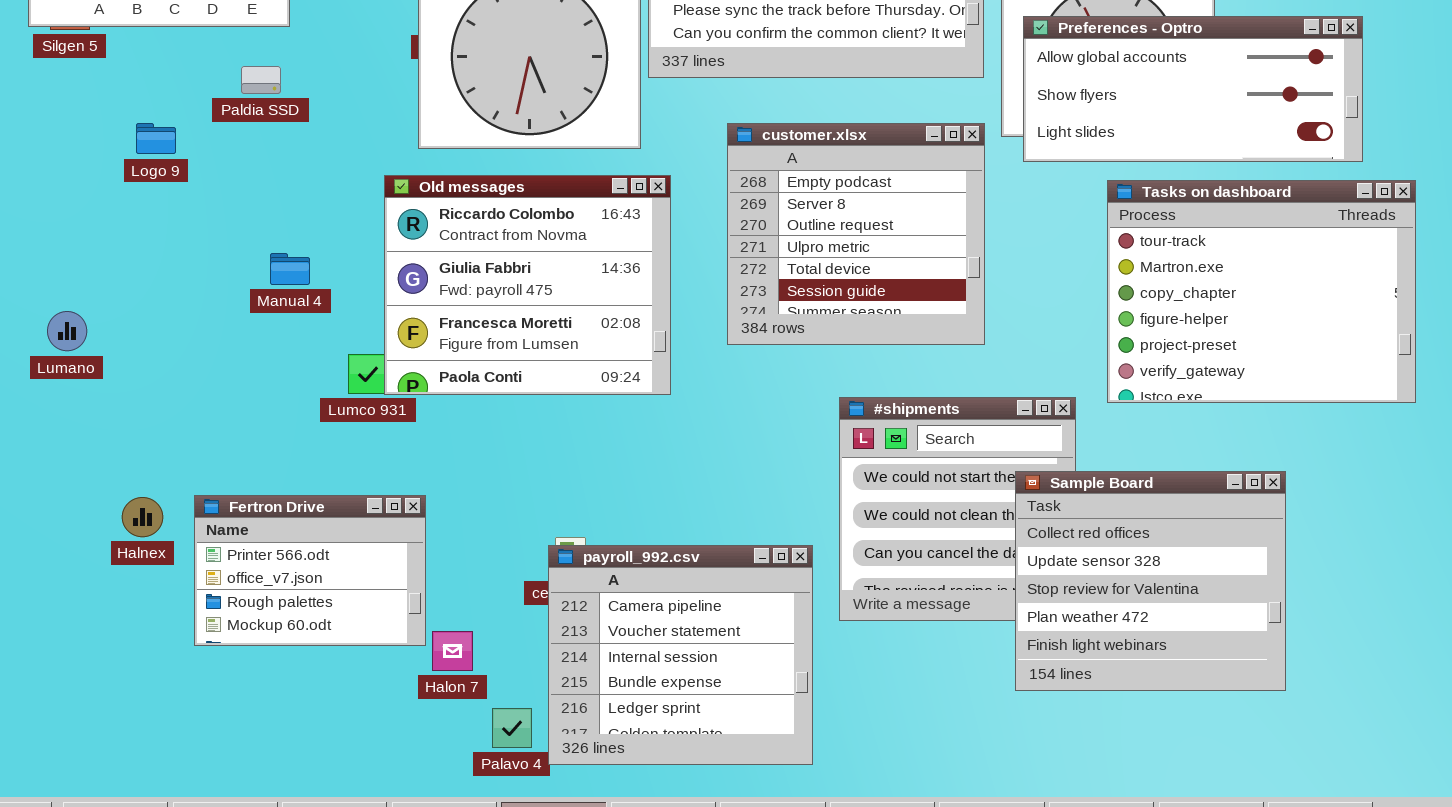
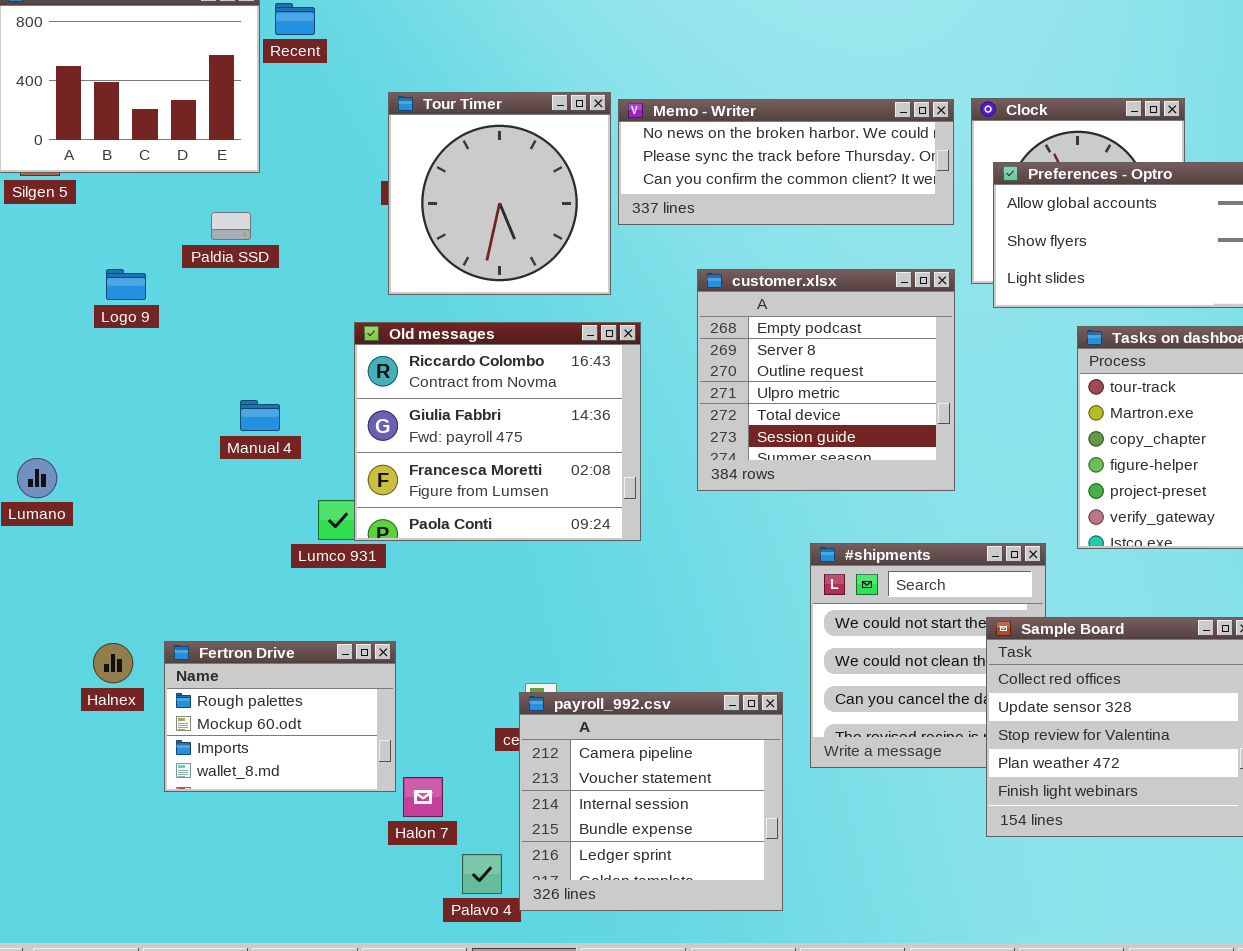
Fertron Drive: [194,495,426,646] -> [164,641,396,792], scrolled down 2 rows

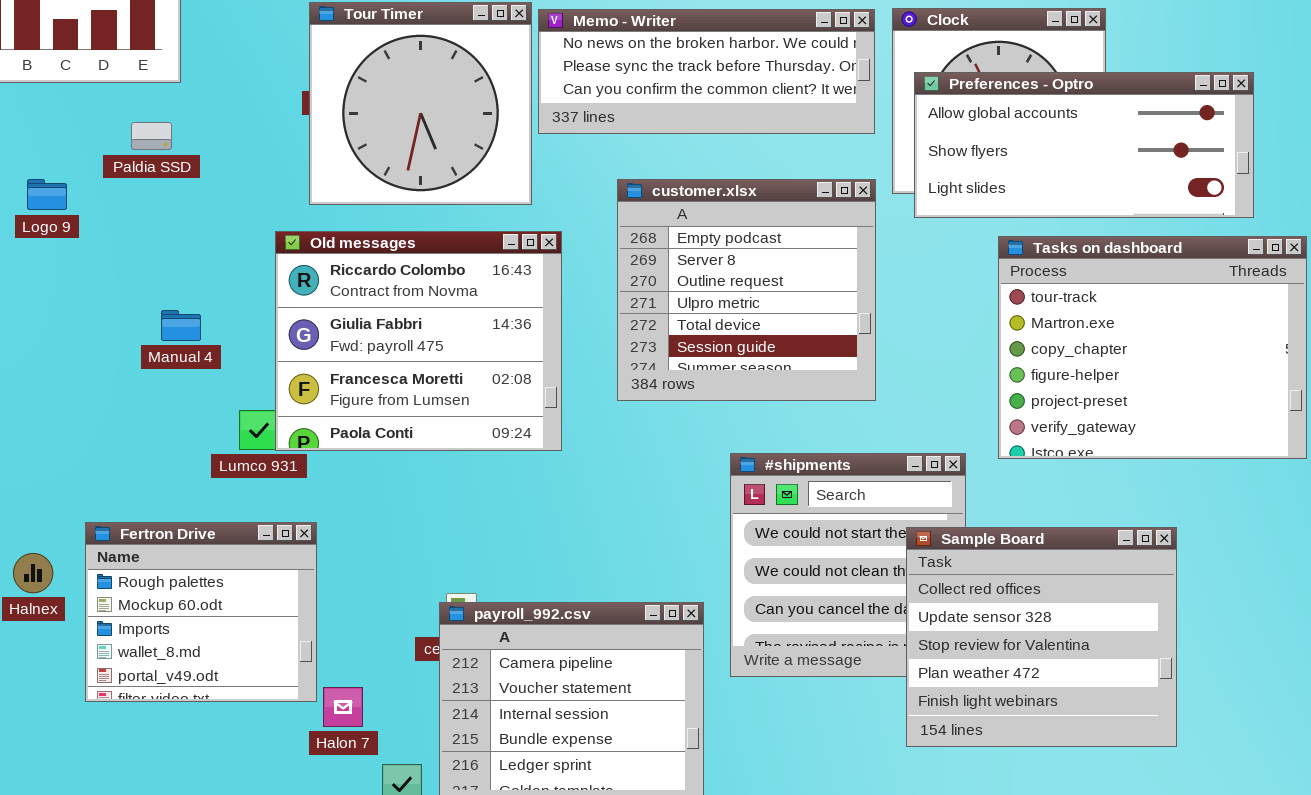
Fertron Drive: [164,641,396,792] -> [85,522,317,702], resized

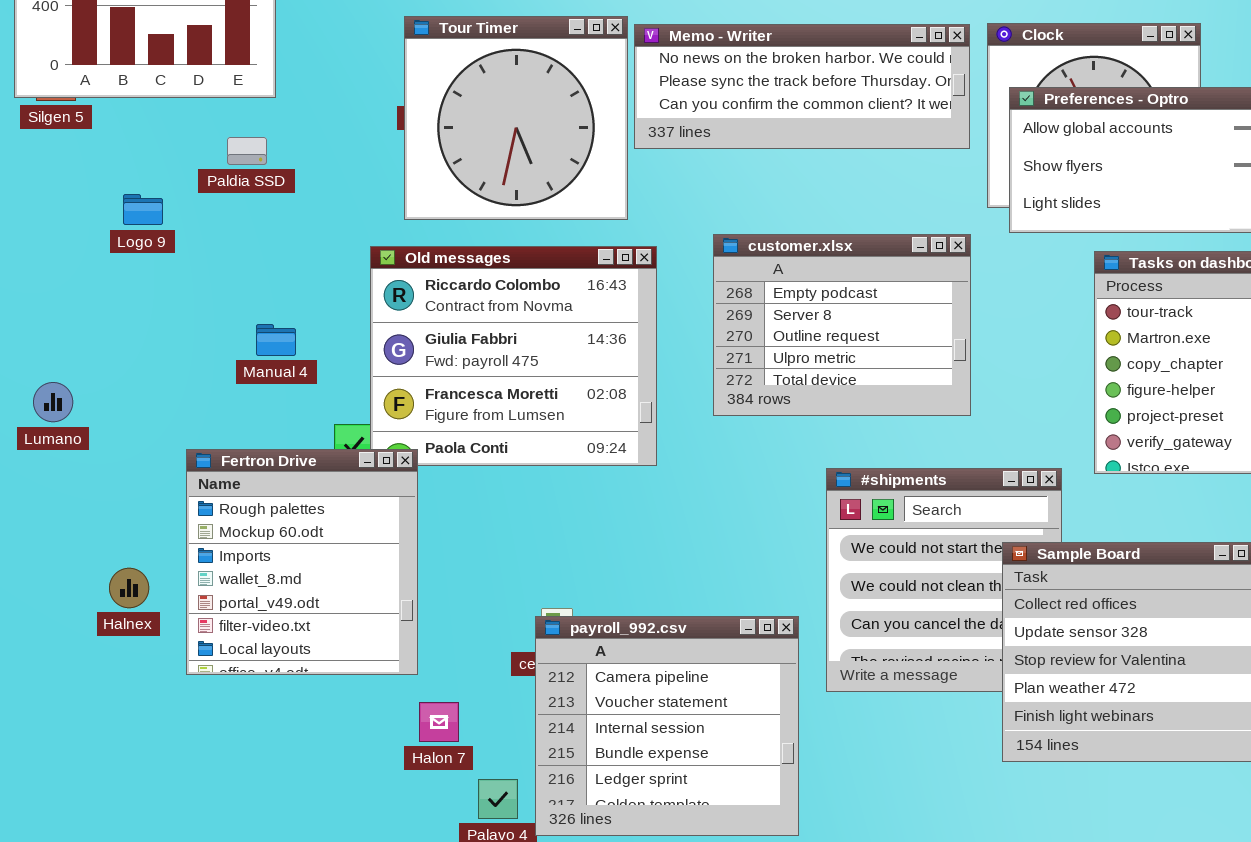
customer.xlsx: [617,179,876,401] -> [713,234,971,416], resized
Fertron Drive: [85,522,317,702] -> [186,449,418,675], moved, resized

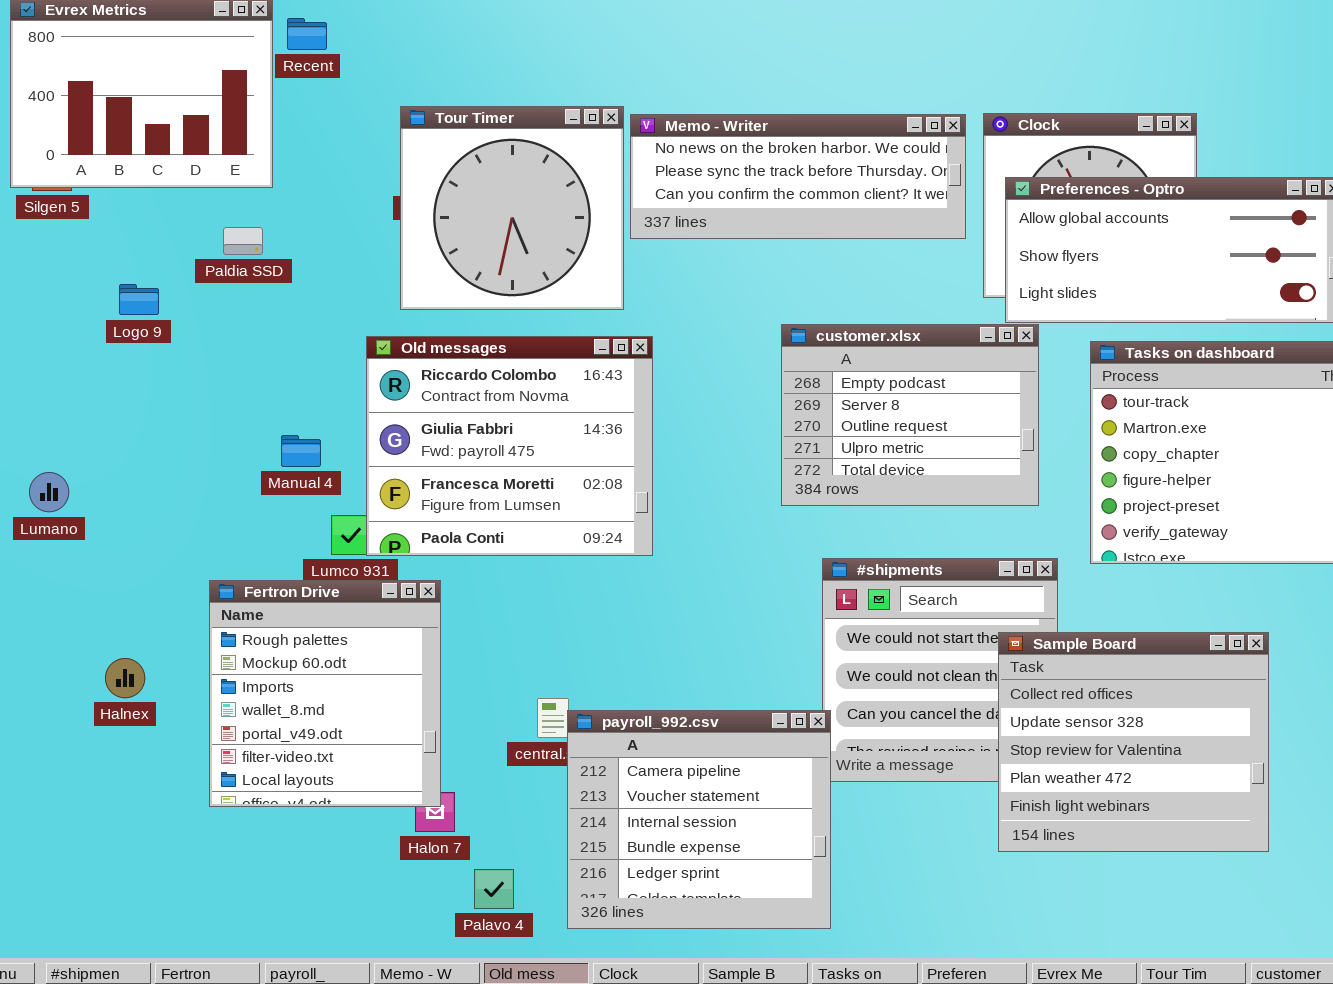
customer.xlsx: [713,234,971,416] -> [781,324,1039,506], moved
Manual 4: [256,324,296,356] -> [281,435,321,467], moved
Fertron Drive: [186,449,418,675] -> [209,580,441,807], moved
payroll_992.csv: [535,616,799,836] -> [567,710,831,929], moved

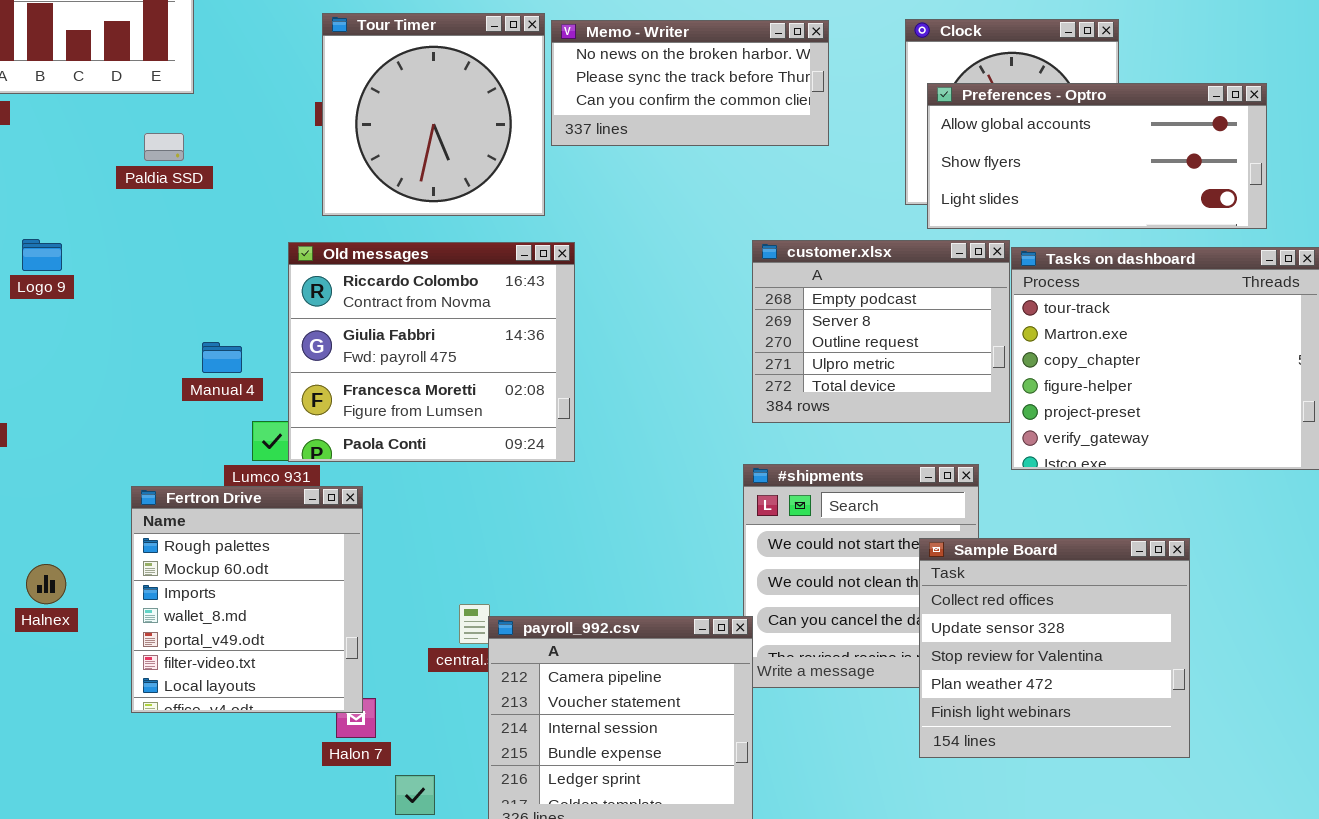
Memo - Writer: [630,114,966,239] -> [551,20,829,146], resized
Logo 9: [119,284,159,315] -> [22,239,62,271], moved
customer.xlsx: [781,324,1039,506] -> [752,240,1010,423], moved

